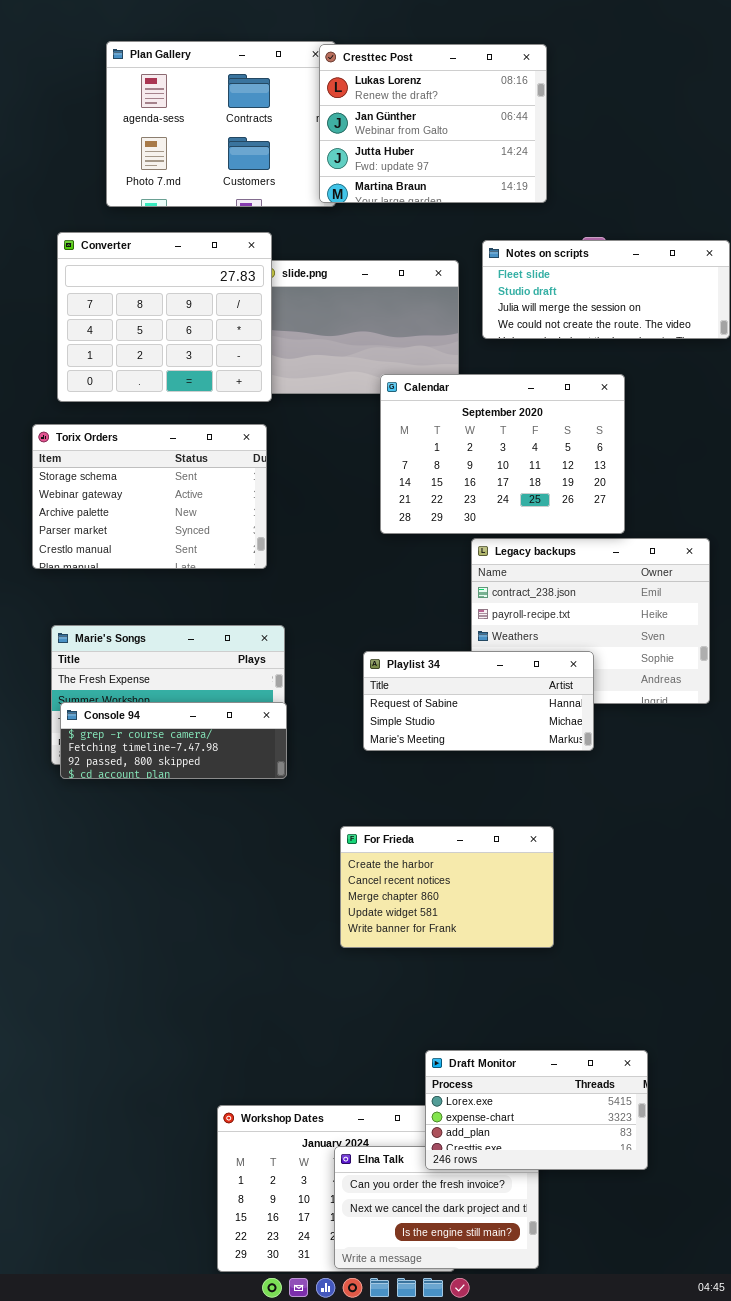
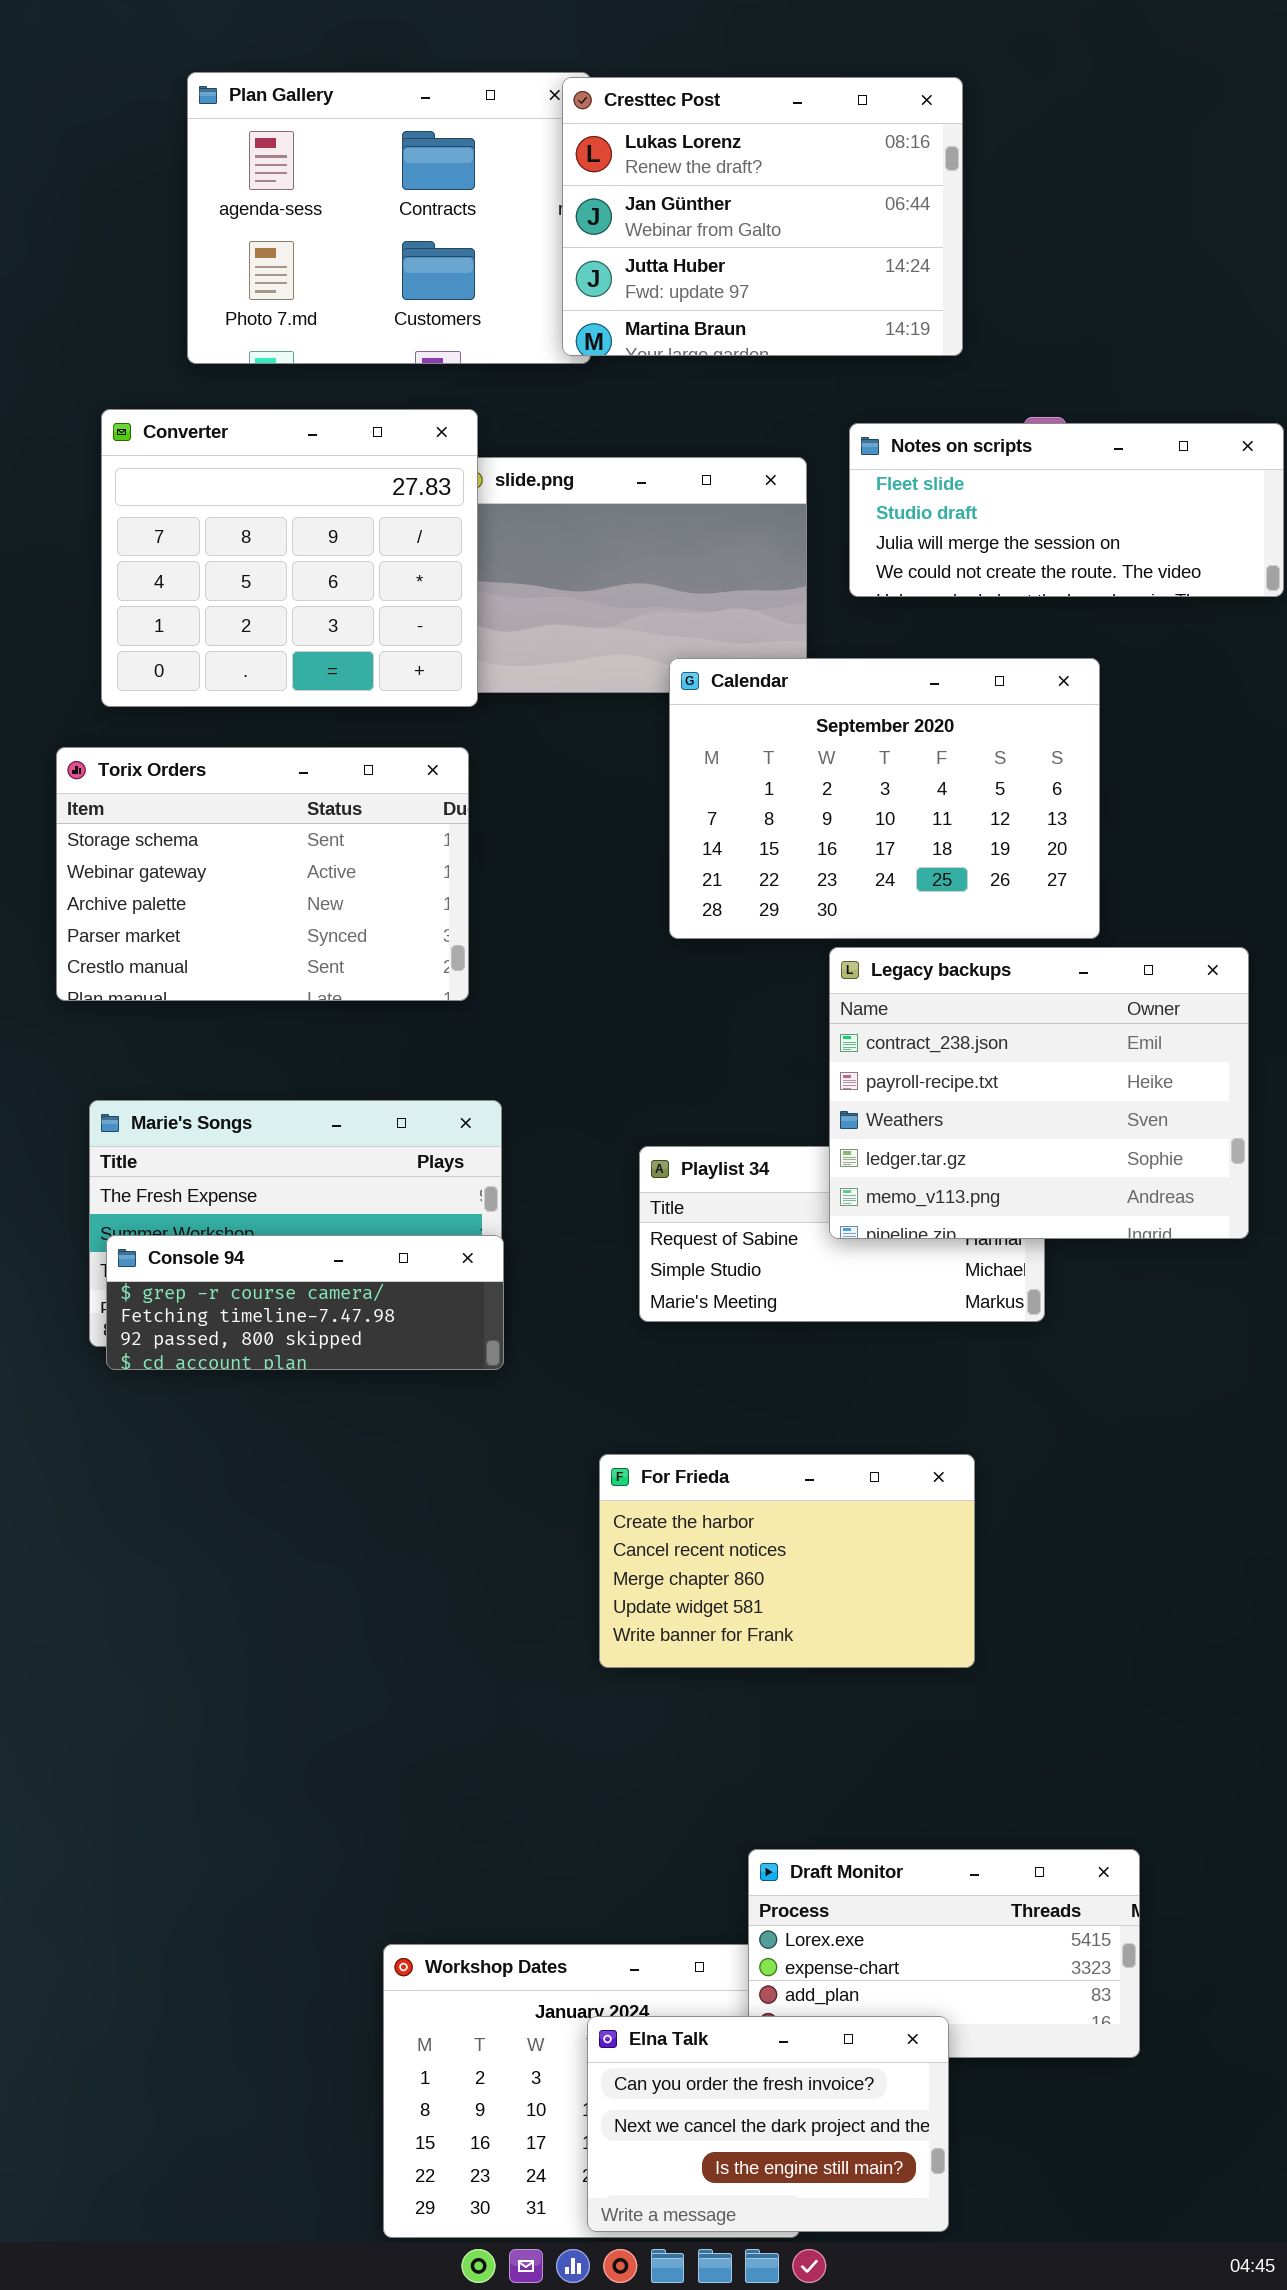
Legacy backups: [471,538,710,704] -> [829,947,1249,1239], raised
Elna Talk: [334,1146,539,1269] -> [587,2016,949,2232], raised

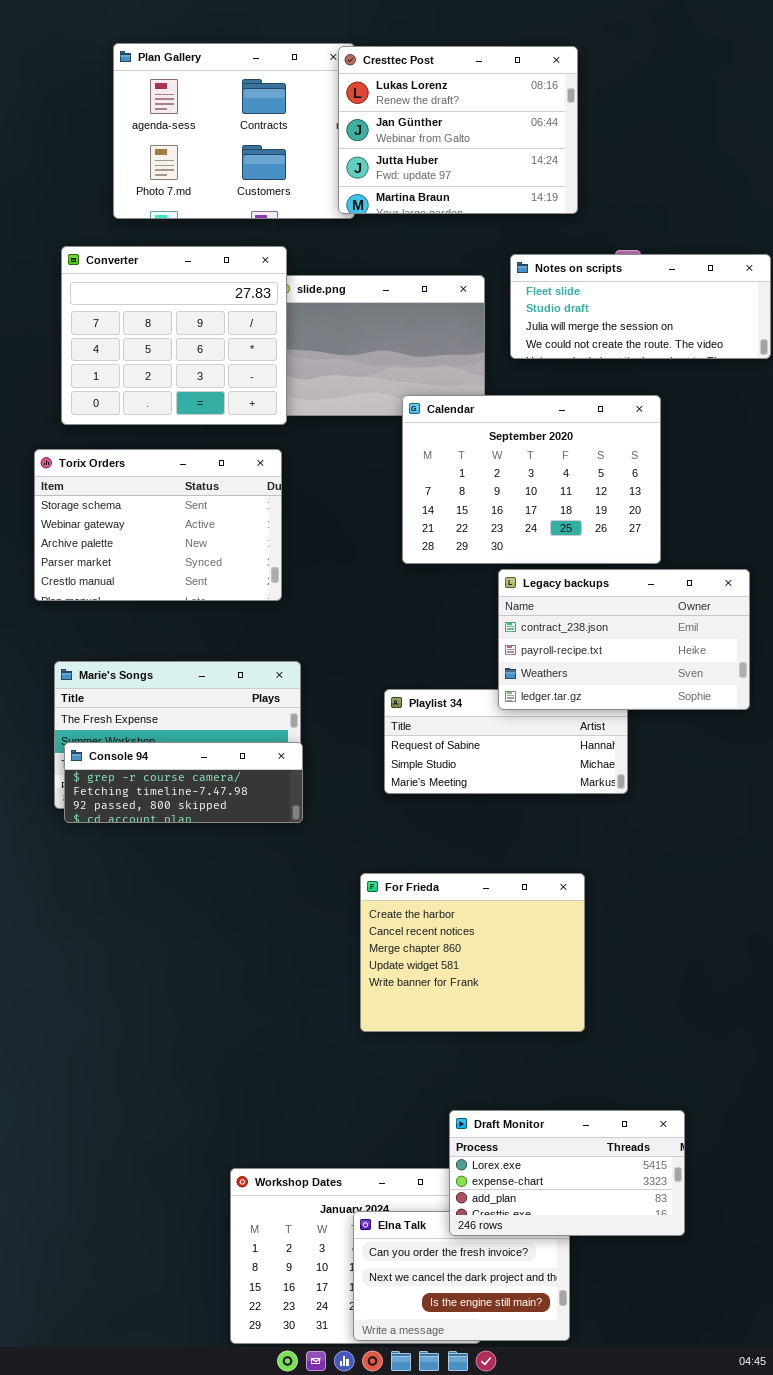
Legacy backups: [829,947,1249,1239] -> [498,569,750,710], resized
For Frieda: [599,1454,975,1668] -> [360,873,585,1032], resized
Draft Monitor: [748,1849,1140,2058] -> [449,1110,685,1236], raised

